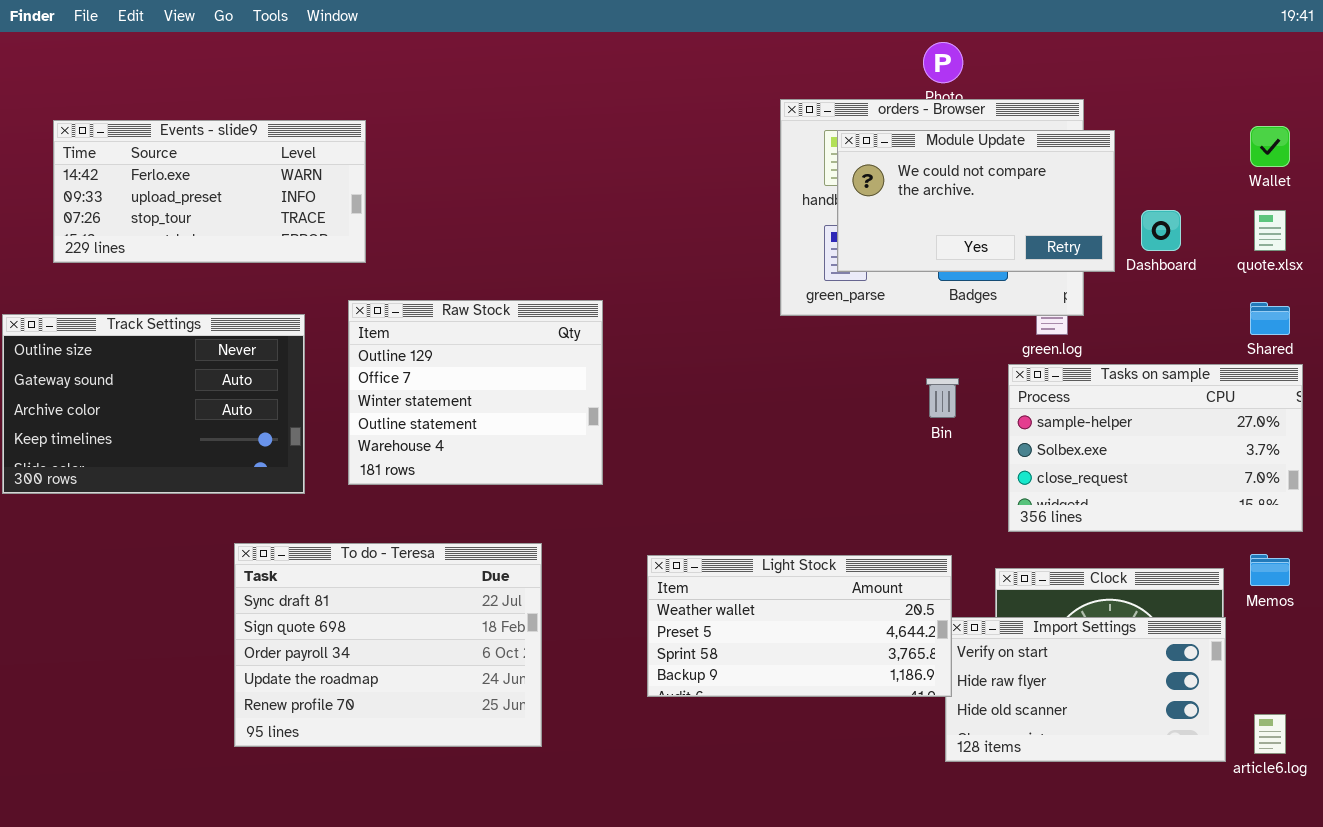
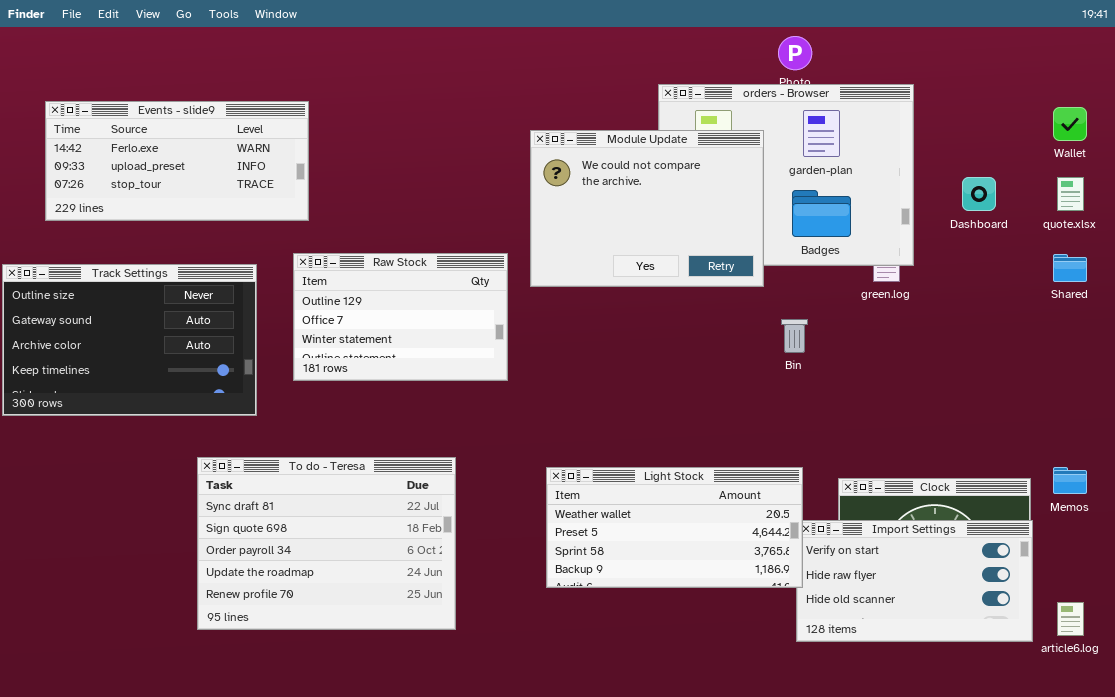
Module Update: [837,130,1115,272] -> [530,130,764,287], moved, resized
Raw Stock: [348,300,603,485] -> [293,253,508,381], resized
Tasks on sample: [1008,364,1303,532] -> none, closed

